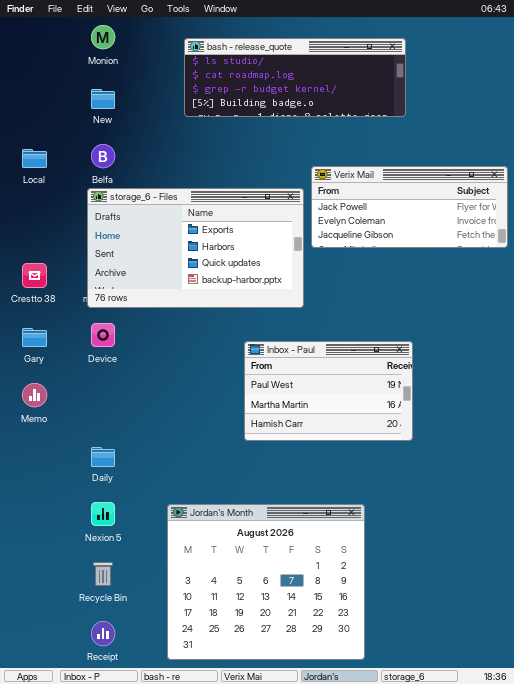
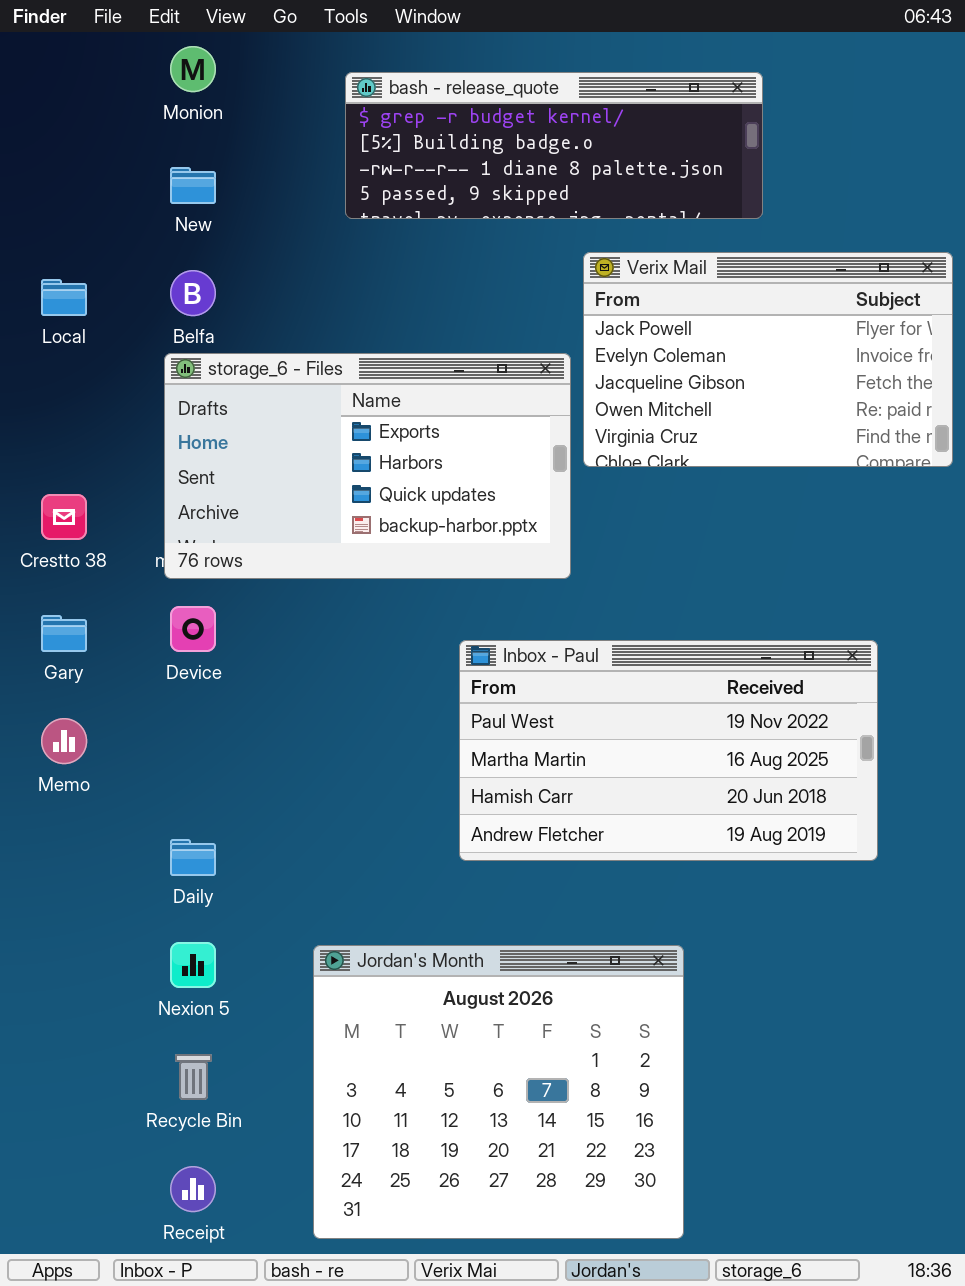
bash - release_quote: [184,38,406,117] -> [345,72,763,219], scrolled down 2 rows
Verix Mail: [311,166,508,248] -> [583,252,953,467], resized
Inbox - Paul: [244,341,413,441] -> [459,640,878,861], resized

